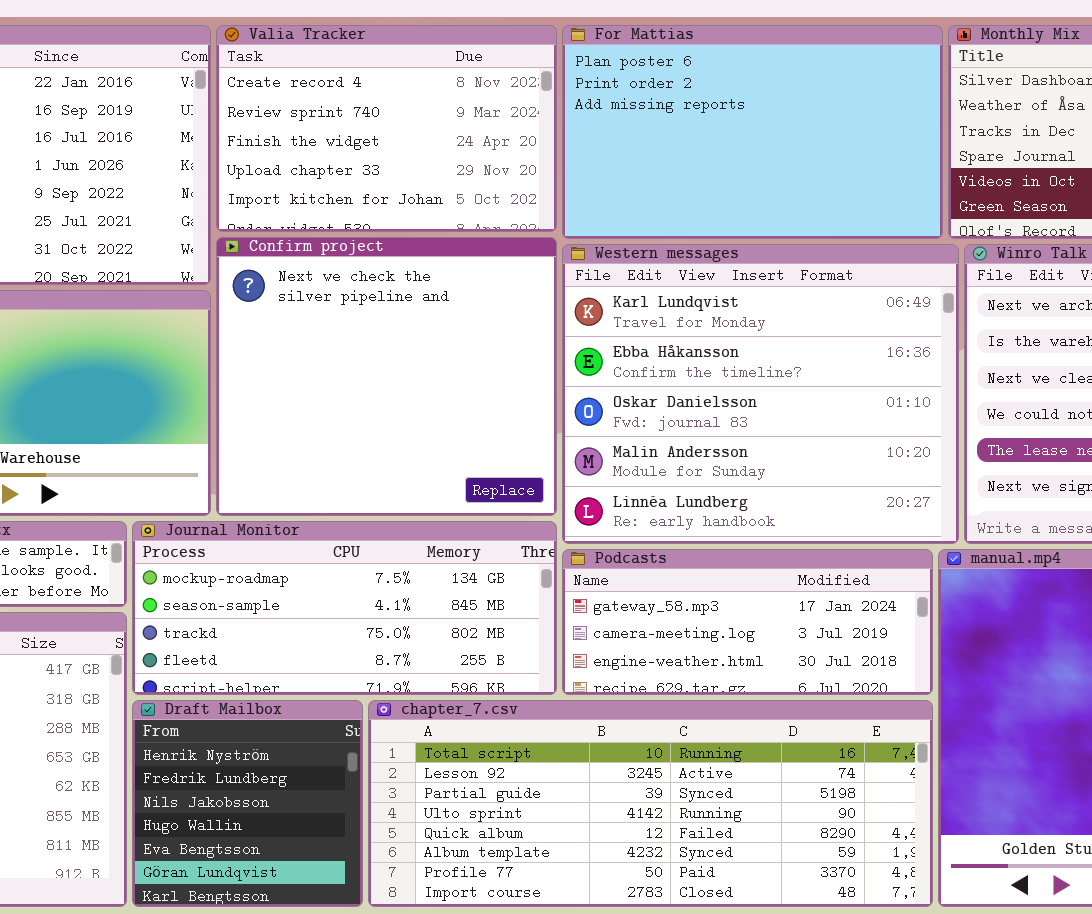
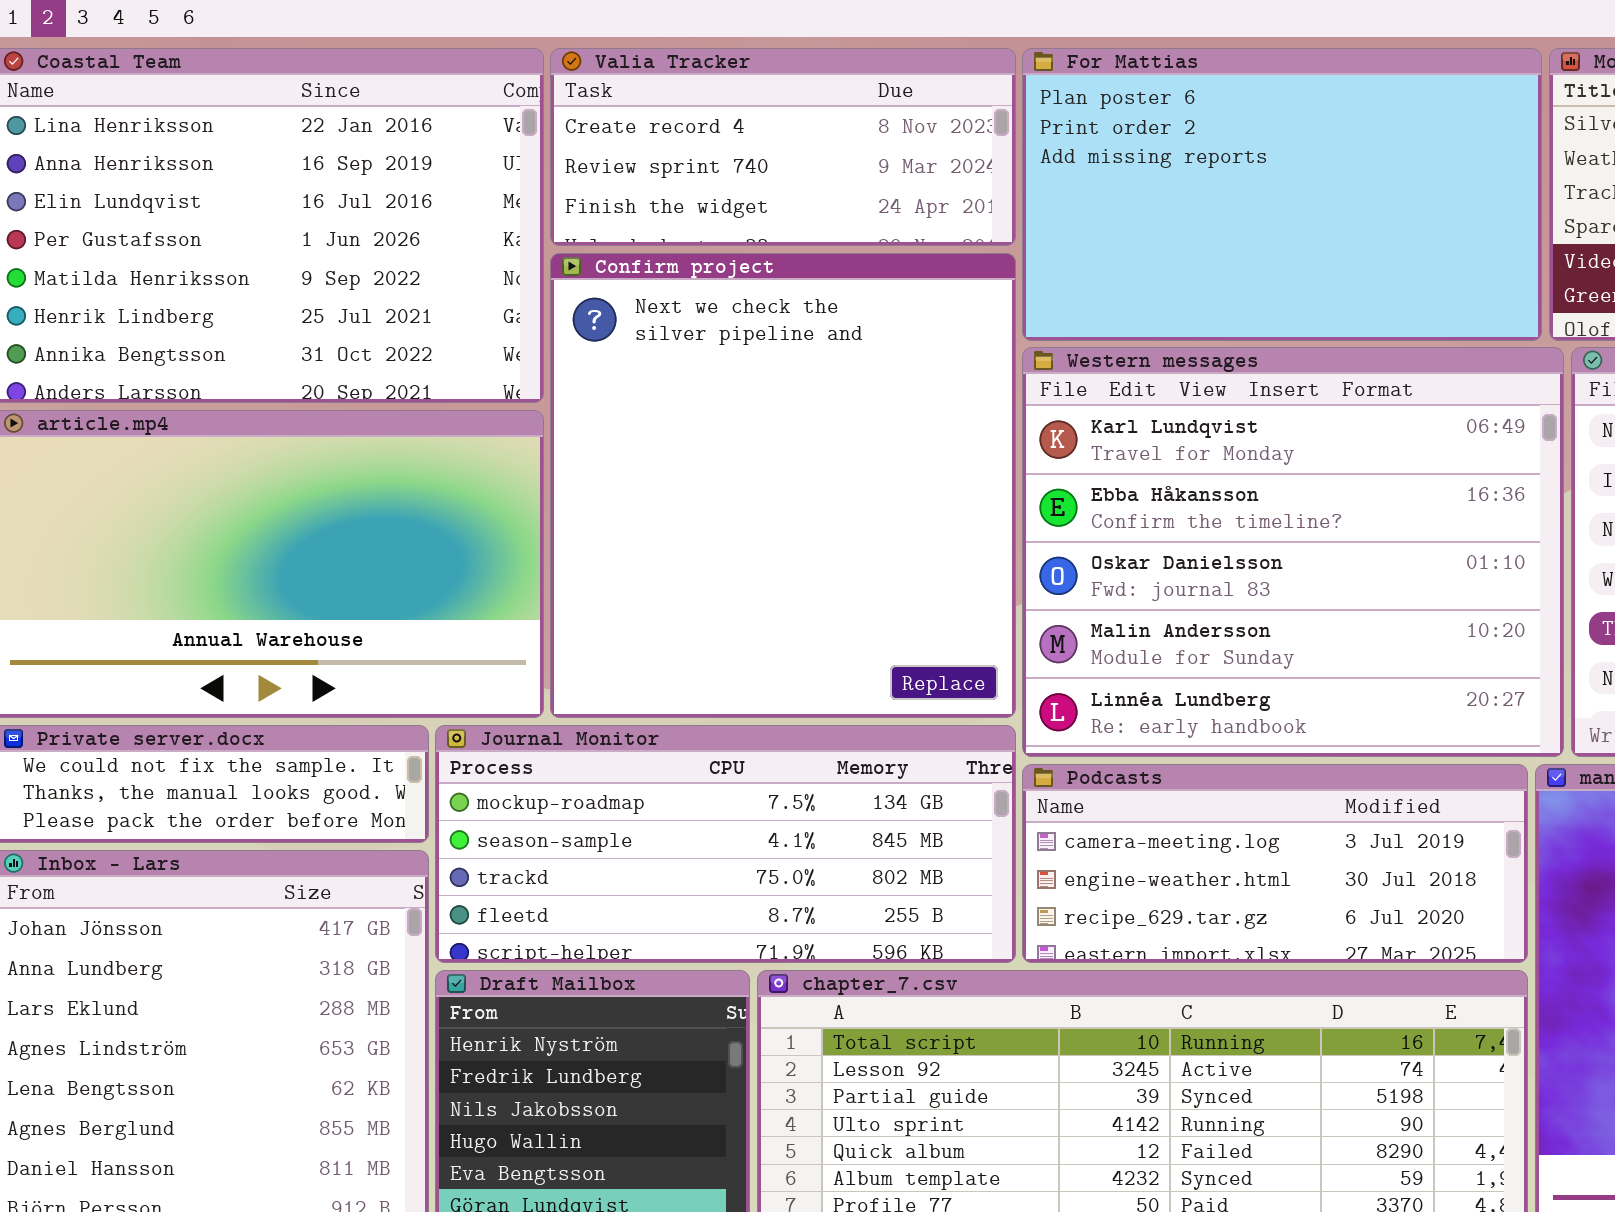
Valia Tracker: [216,25,557,232] -> [550,48,1016,246], resized
Confirm project: [216,237,557,516] -> [550,253,1016,718], resized
Podcasts: [562,549,933,695] -> [1022,764,1528,963], scrolled down 1 row

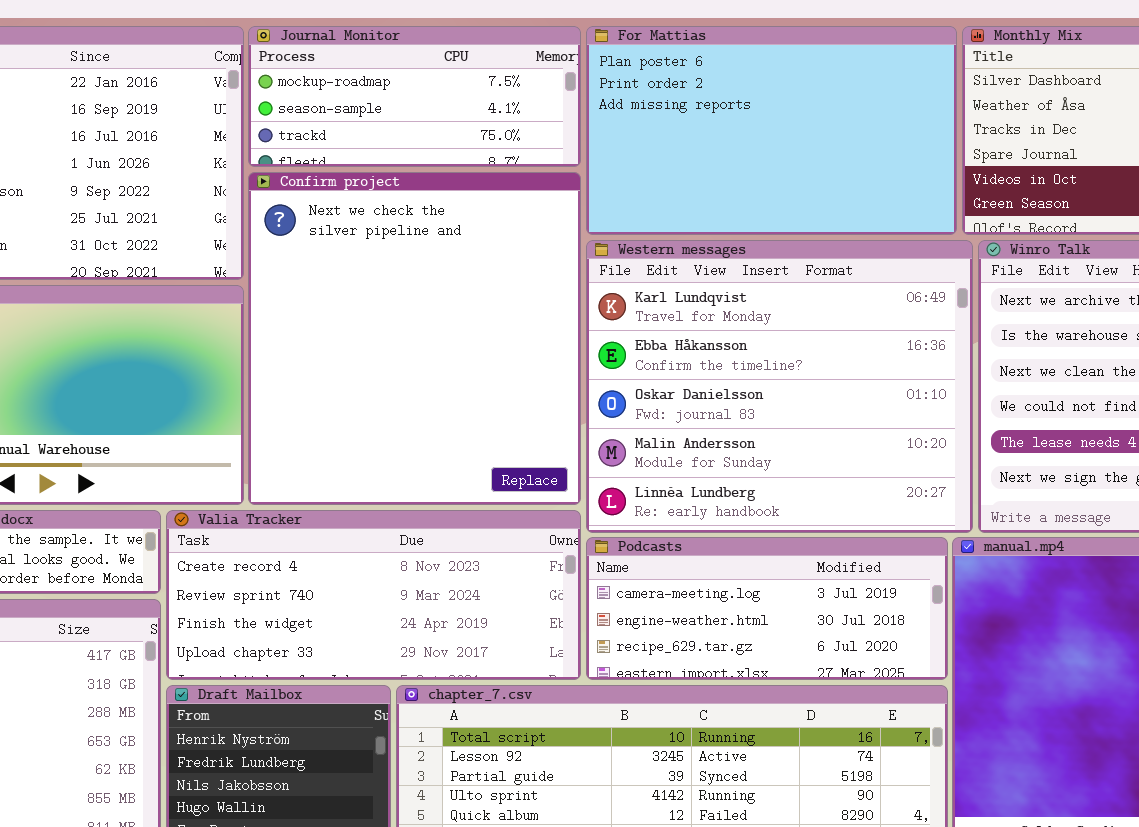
Valia Tracker: [550,48,1016,246] -> [166,510,581,680], moved, resized
Journal Monitor: [435,725,1016,963] -> [248,26,581,167], moved, resized

